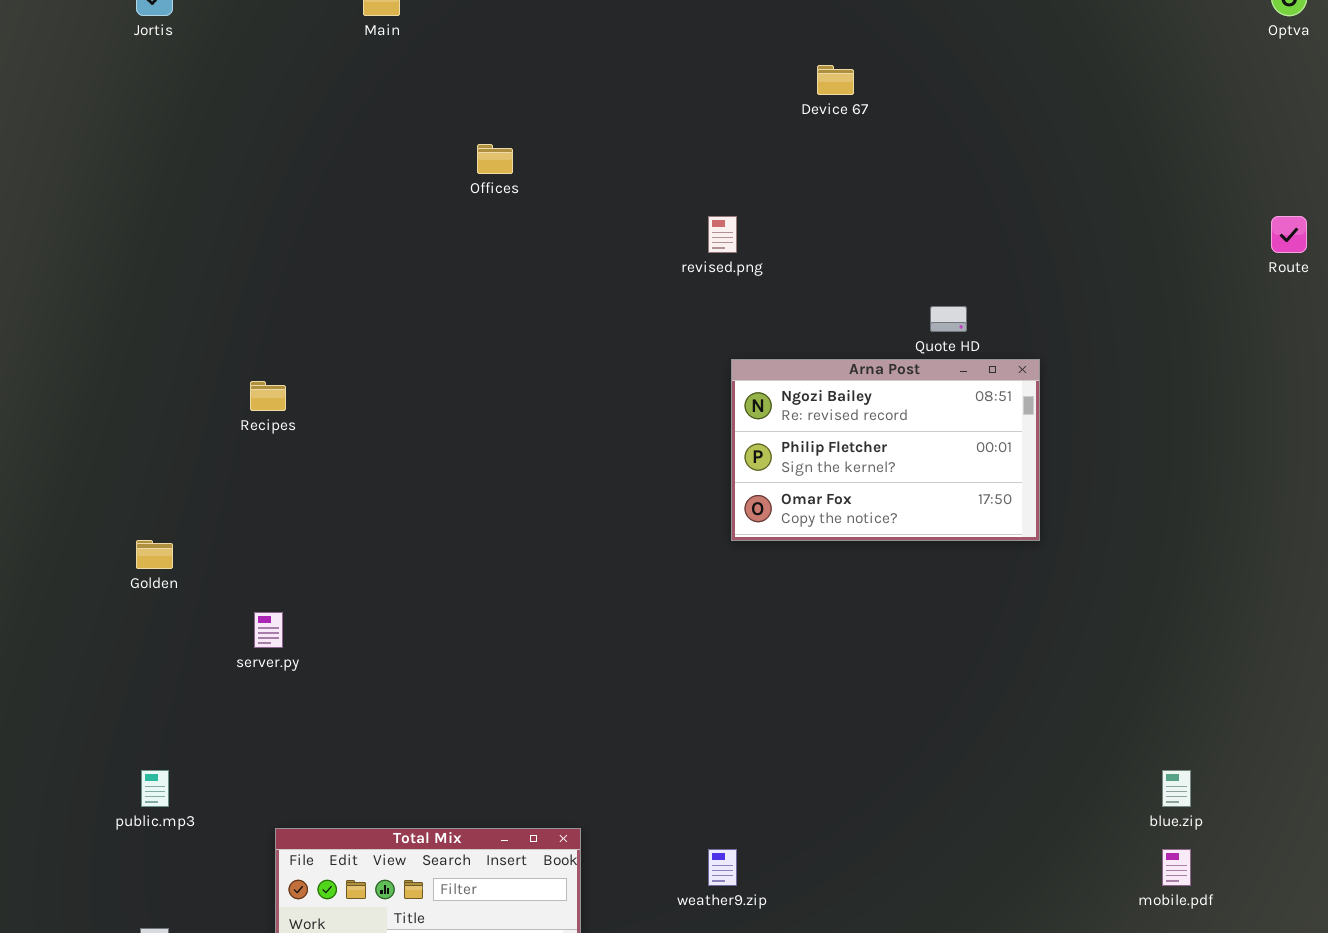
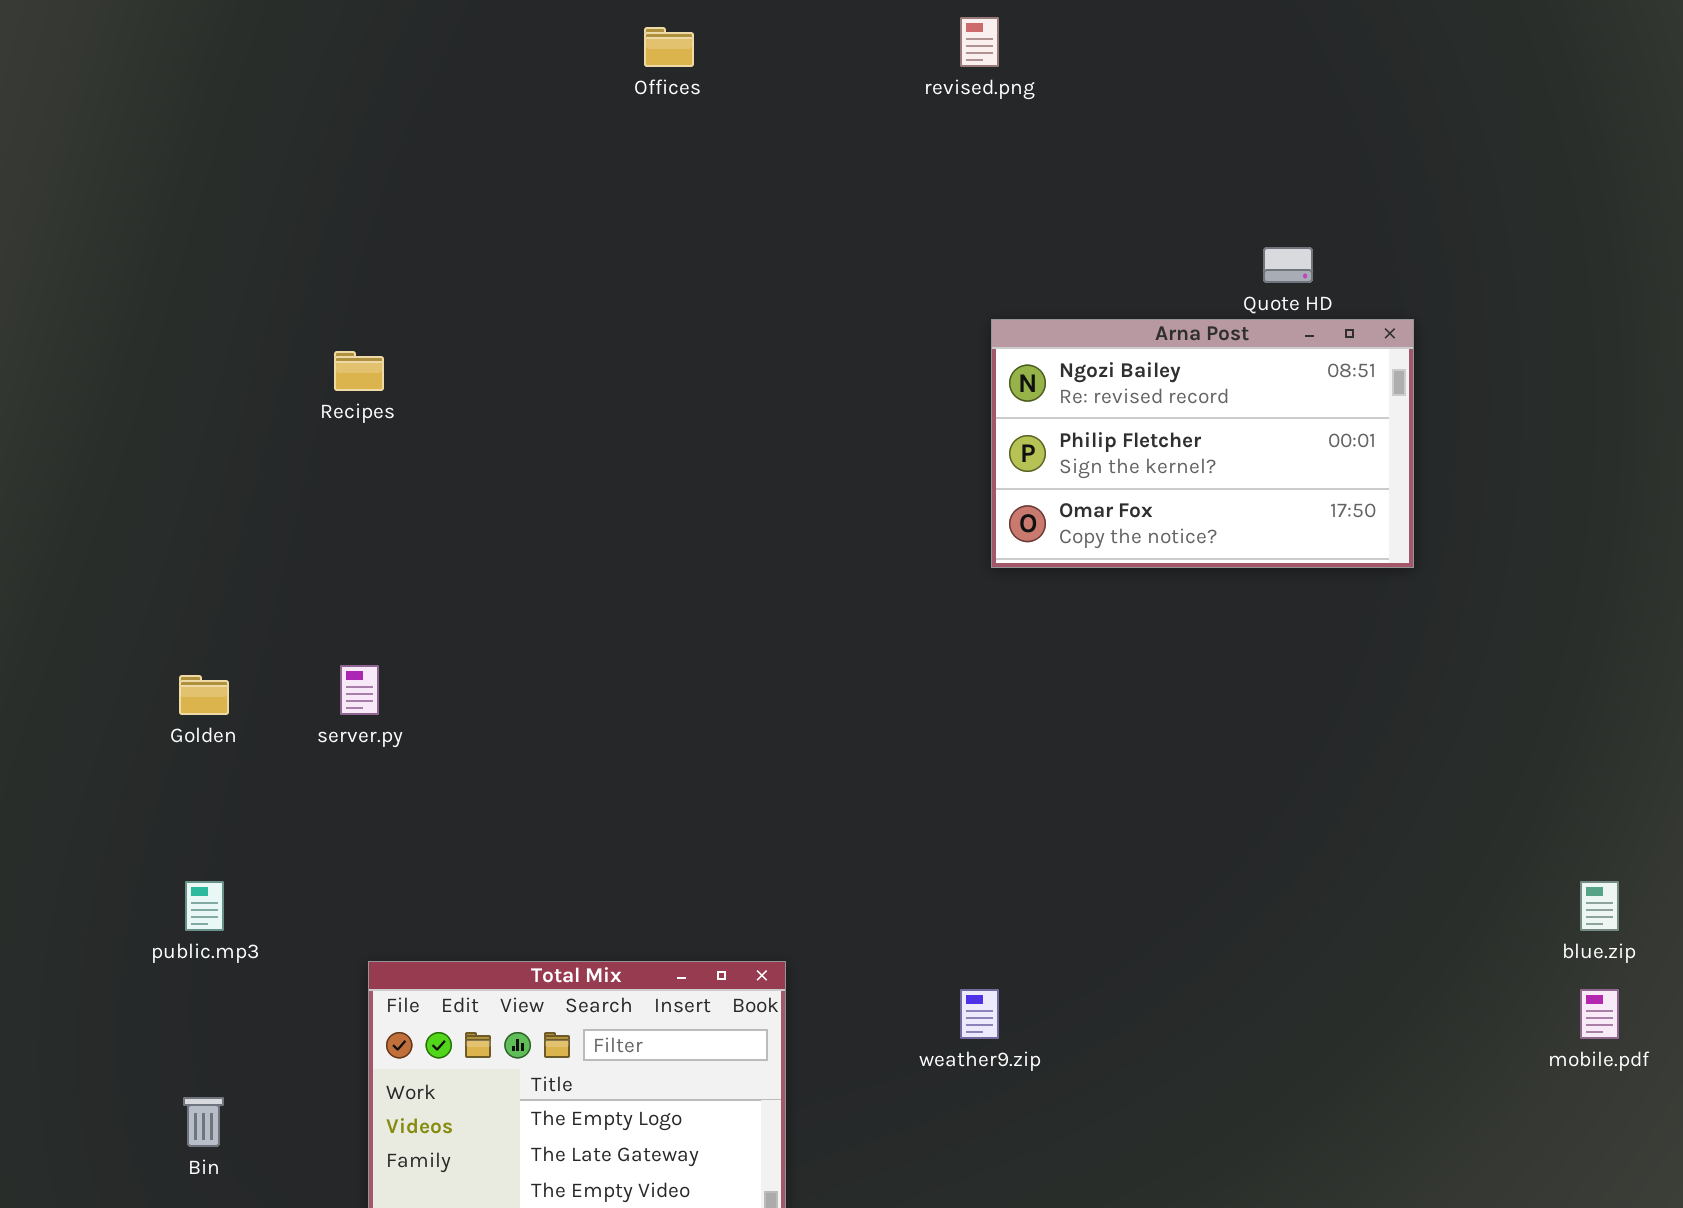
revised.png: [708,216,737,253] -> [960,17,999,67], moved
Golden: [136,540,173,569] -> [179,675,229,715], moved

